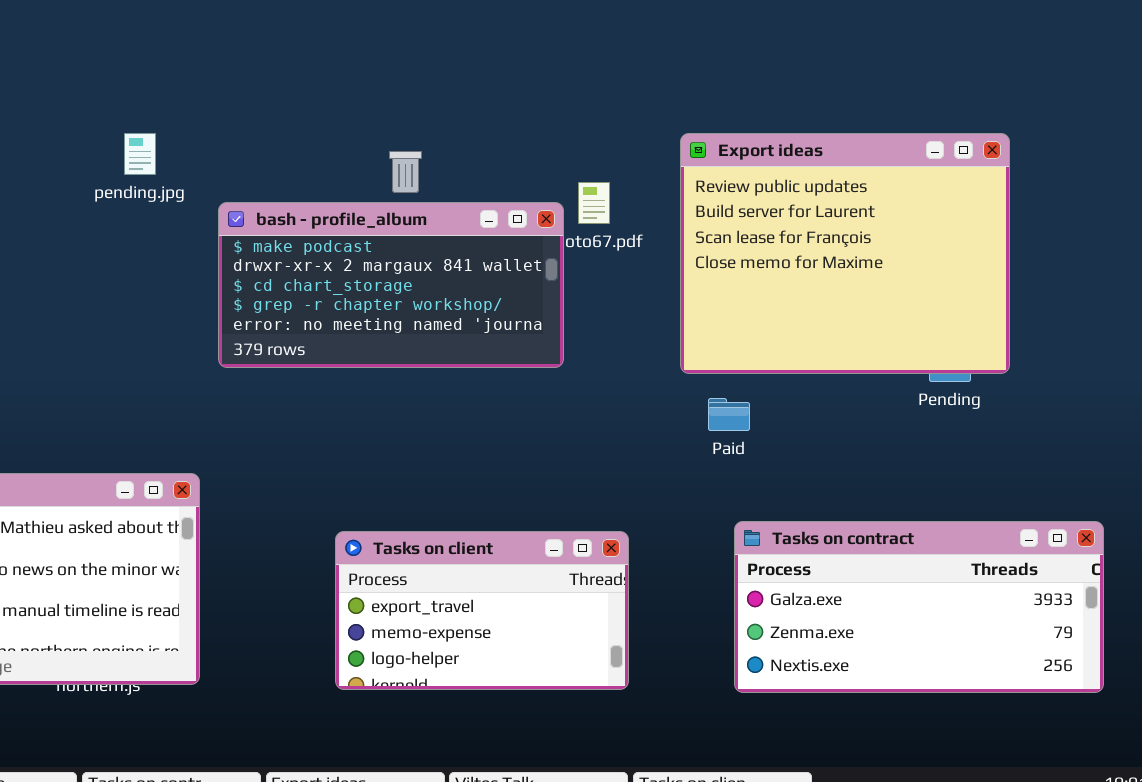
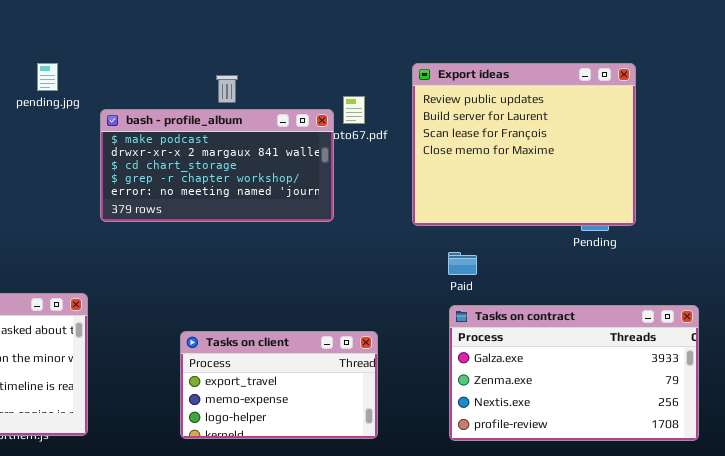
Paid: [708,398,750,431] -> [448,252,477,275], moved
Tasks on contract: [734,521,1104,693] -> [449,305,699,441], resized

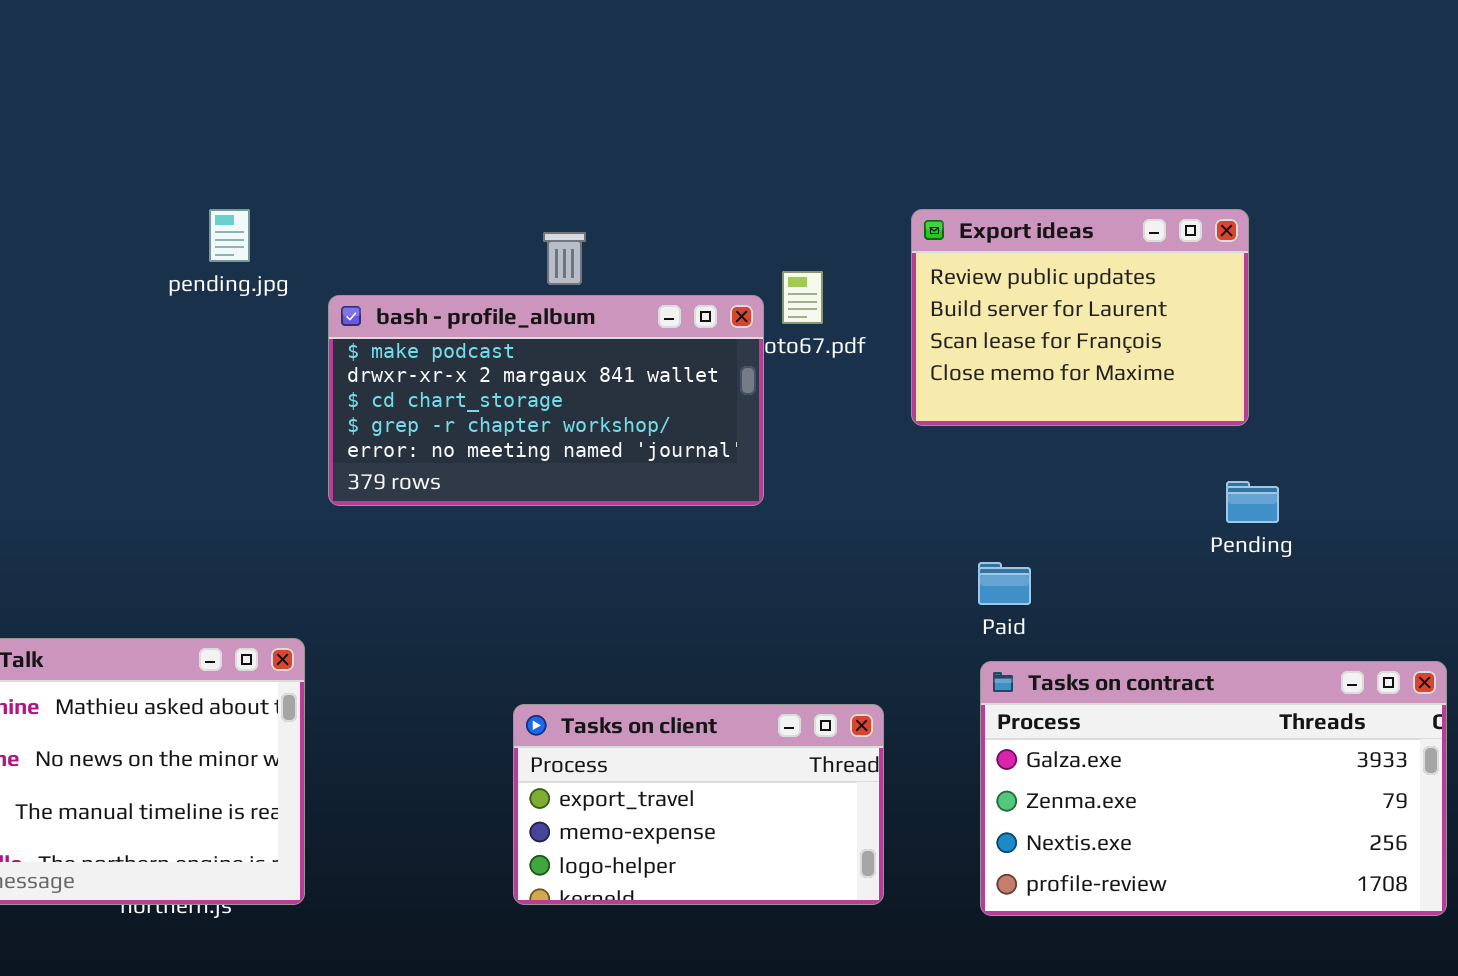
Export ideas: [412,63,636,226] -> [911,209,1249,426], resized
Tasks on client: [180,331,378,439] -> [513,704,884,905], moved

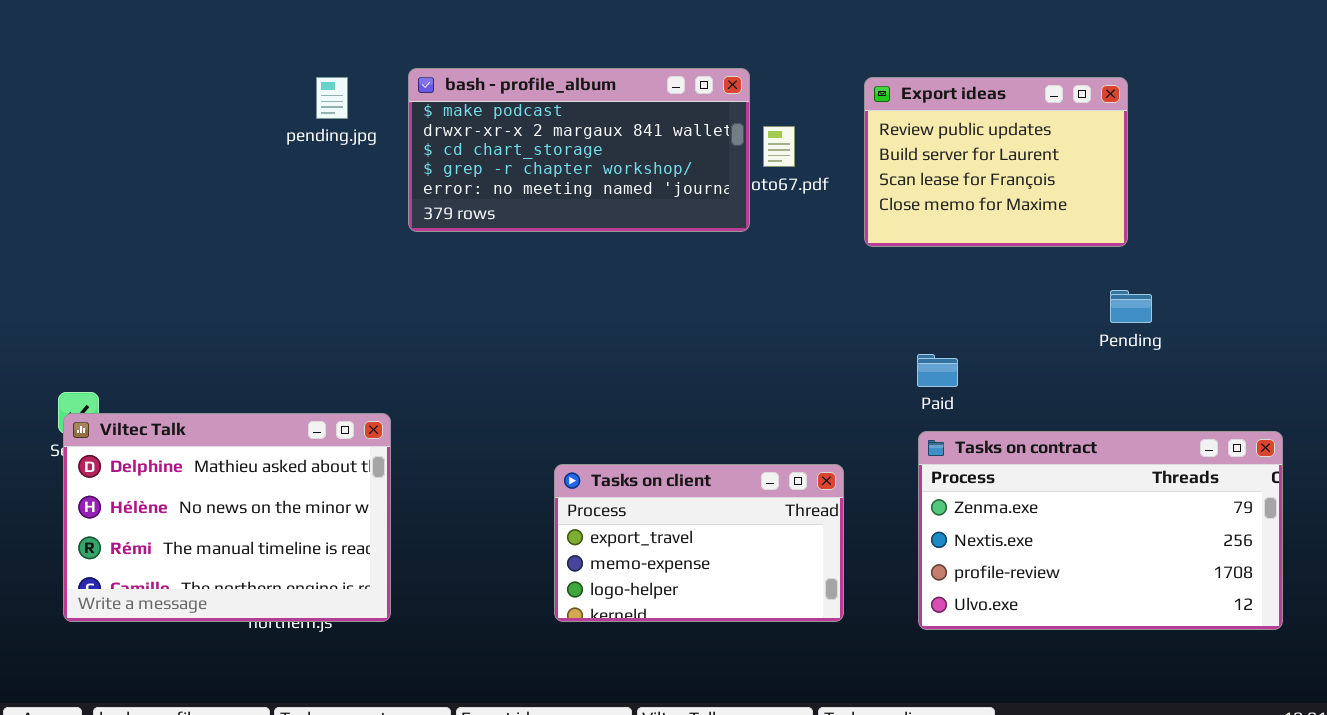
bash - profile_album: [328,295,764,506] -> [408,68,750,232], moved
Tasks on contract: [980,661,1447,916] -> [918,431,1283,630], scrolled down 1 row

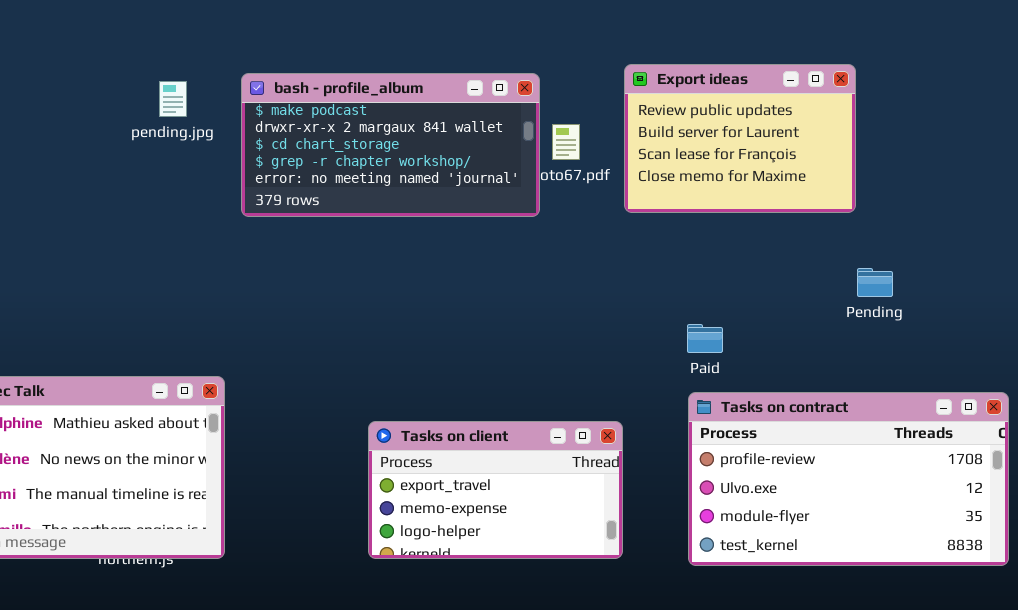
Export ideas: [864,77,1128,247] -> [624,64,856,213], moved
Tasks on contract: [918,431,1283,630] -> [688,392,1009,566], scrolled down 2 rows

